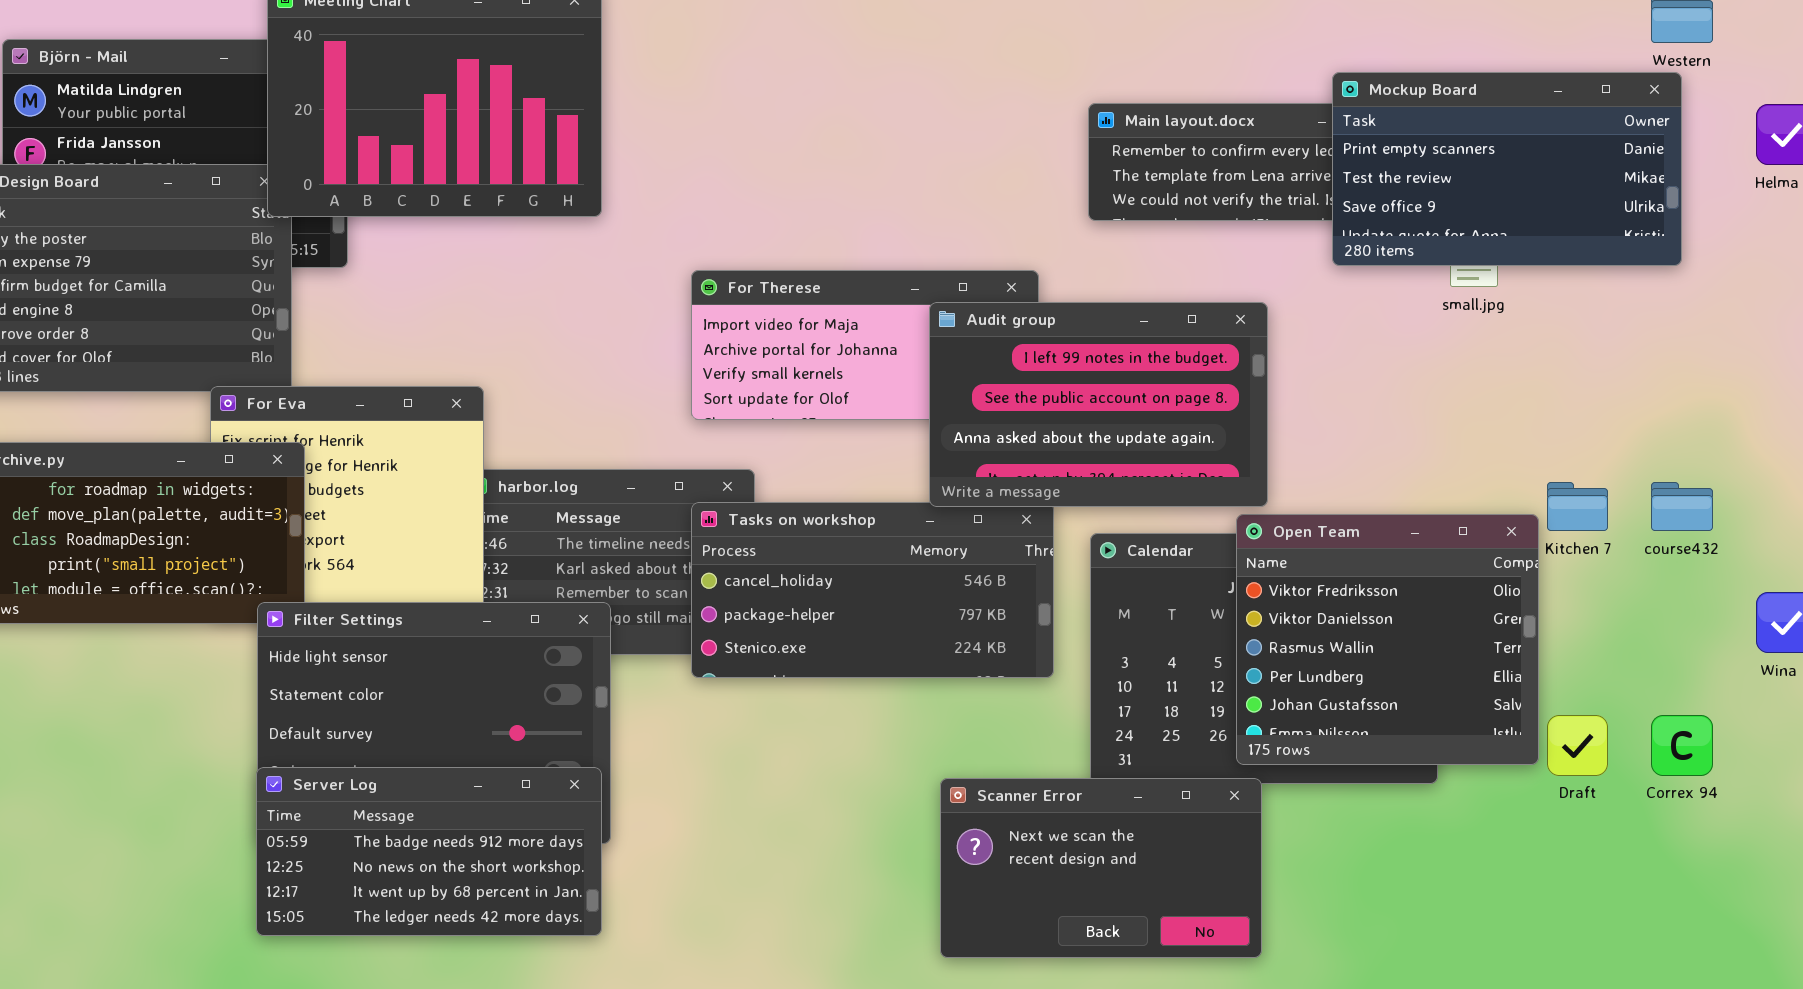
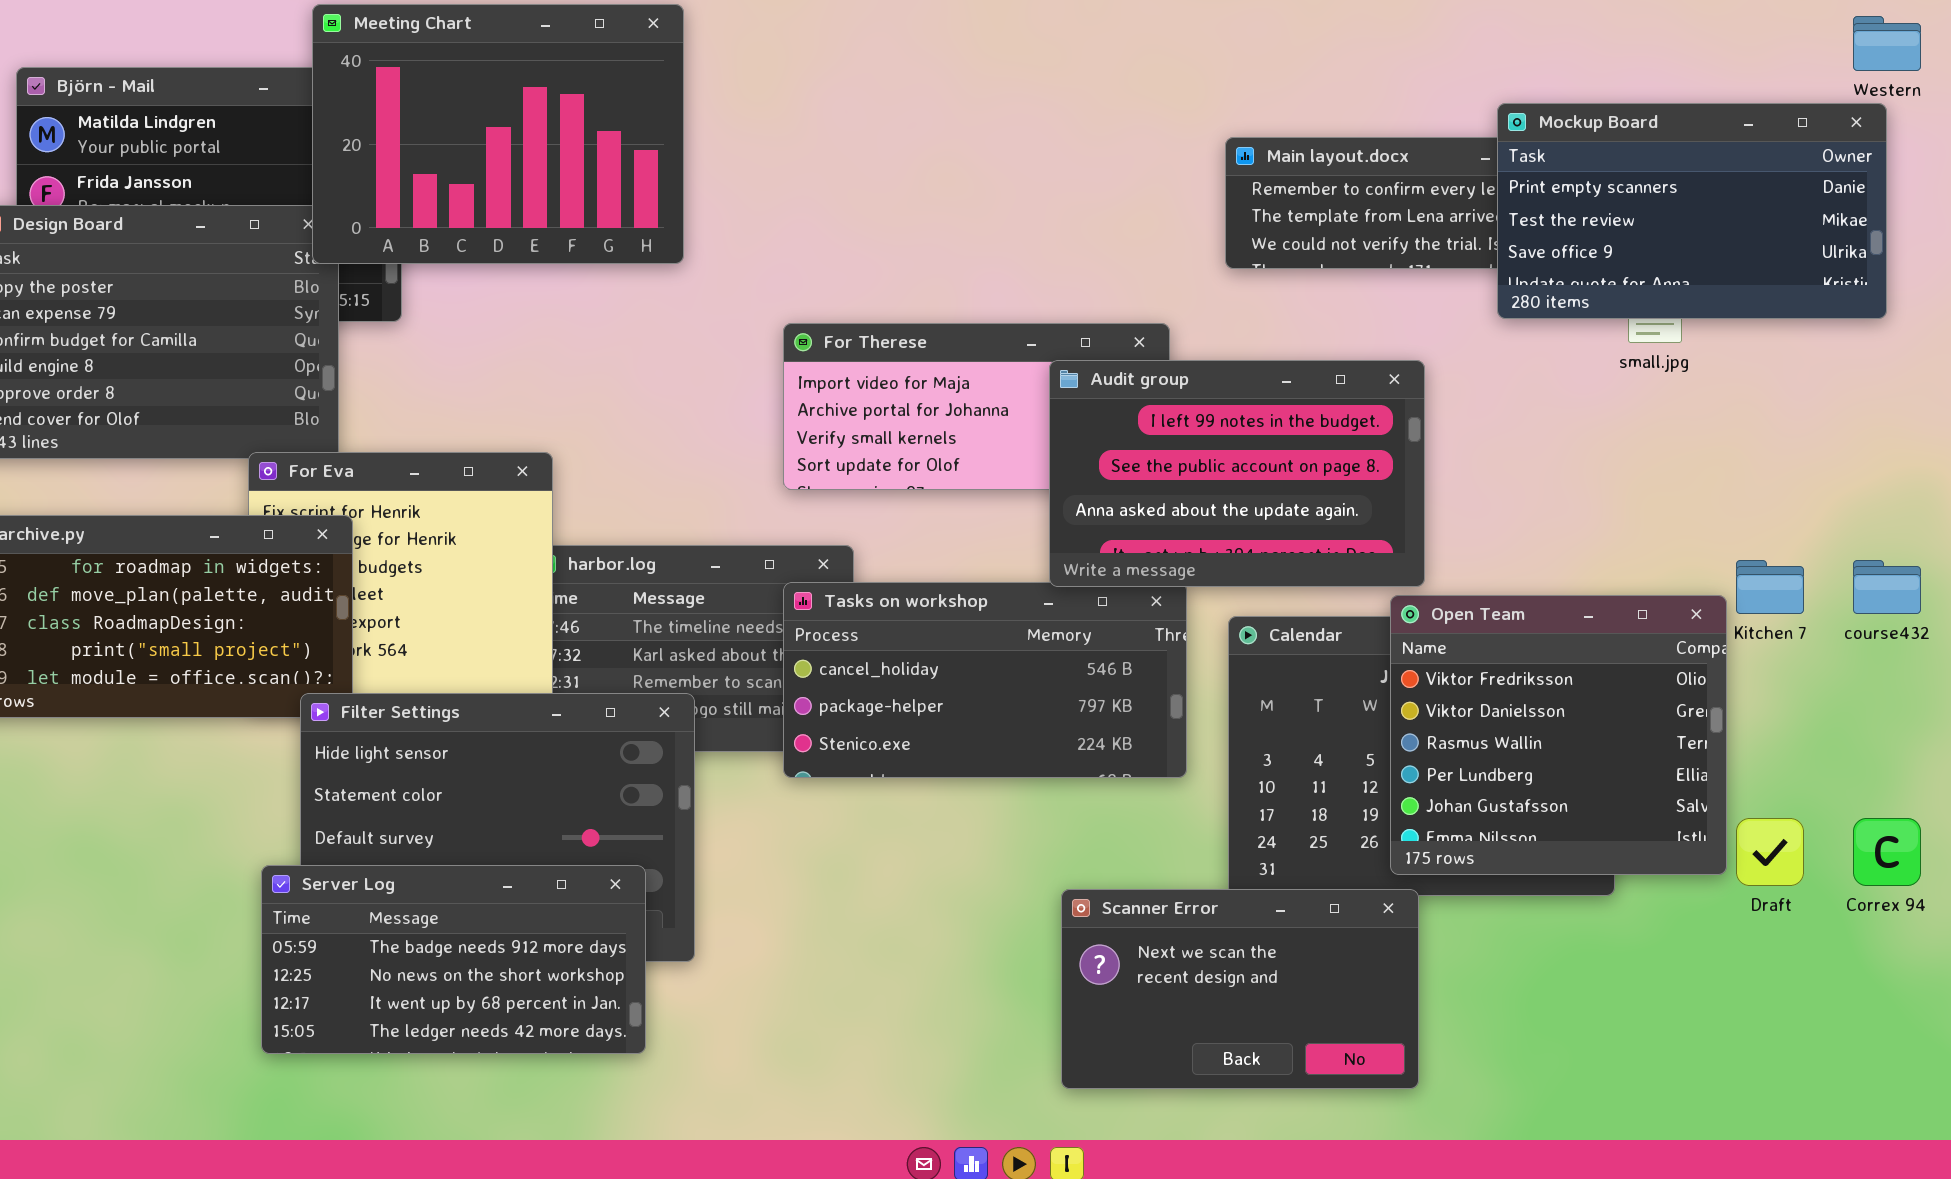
Server Log: [256,767,602,936] -> [261,865,646,1054], moved

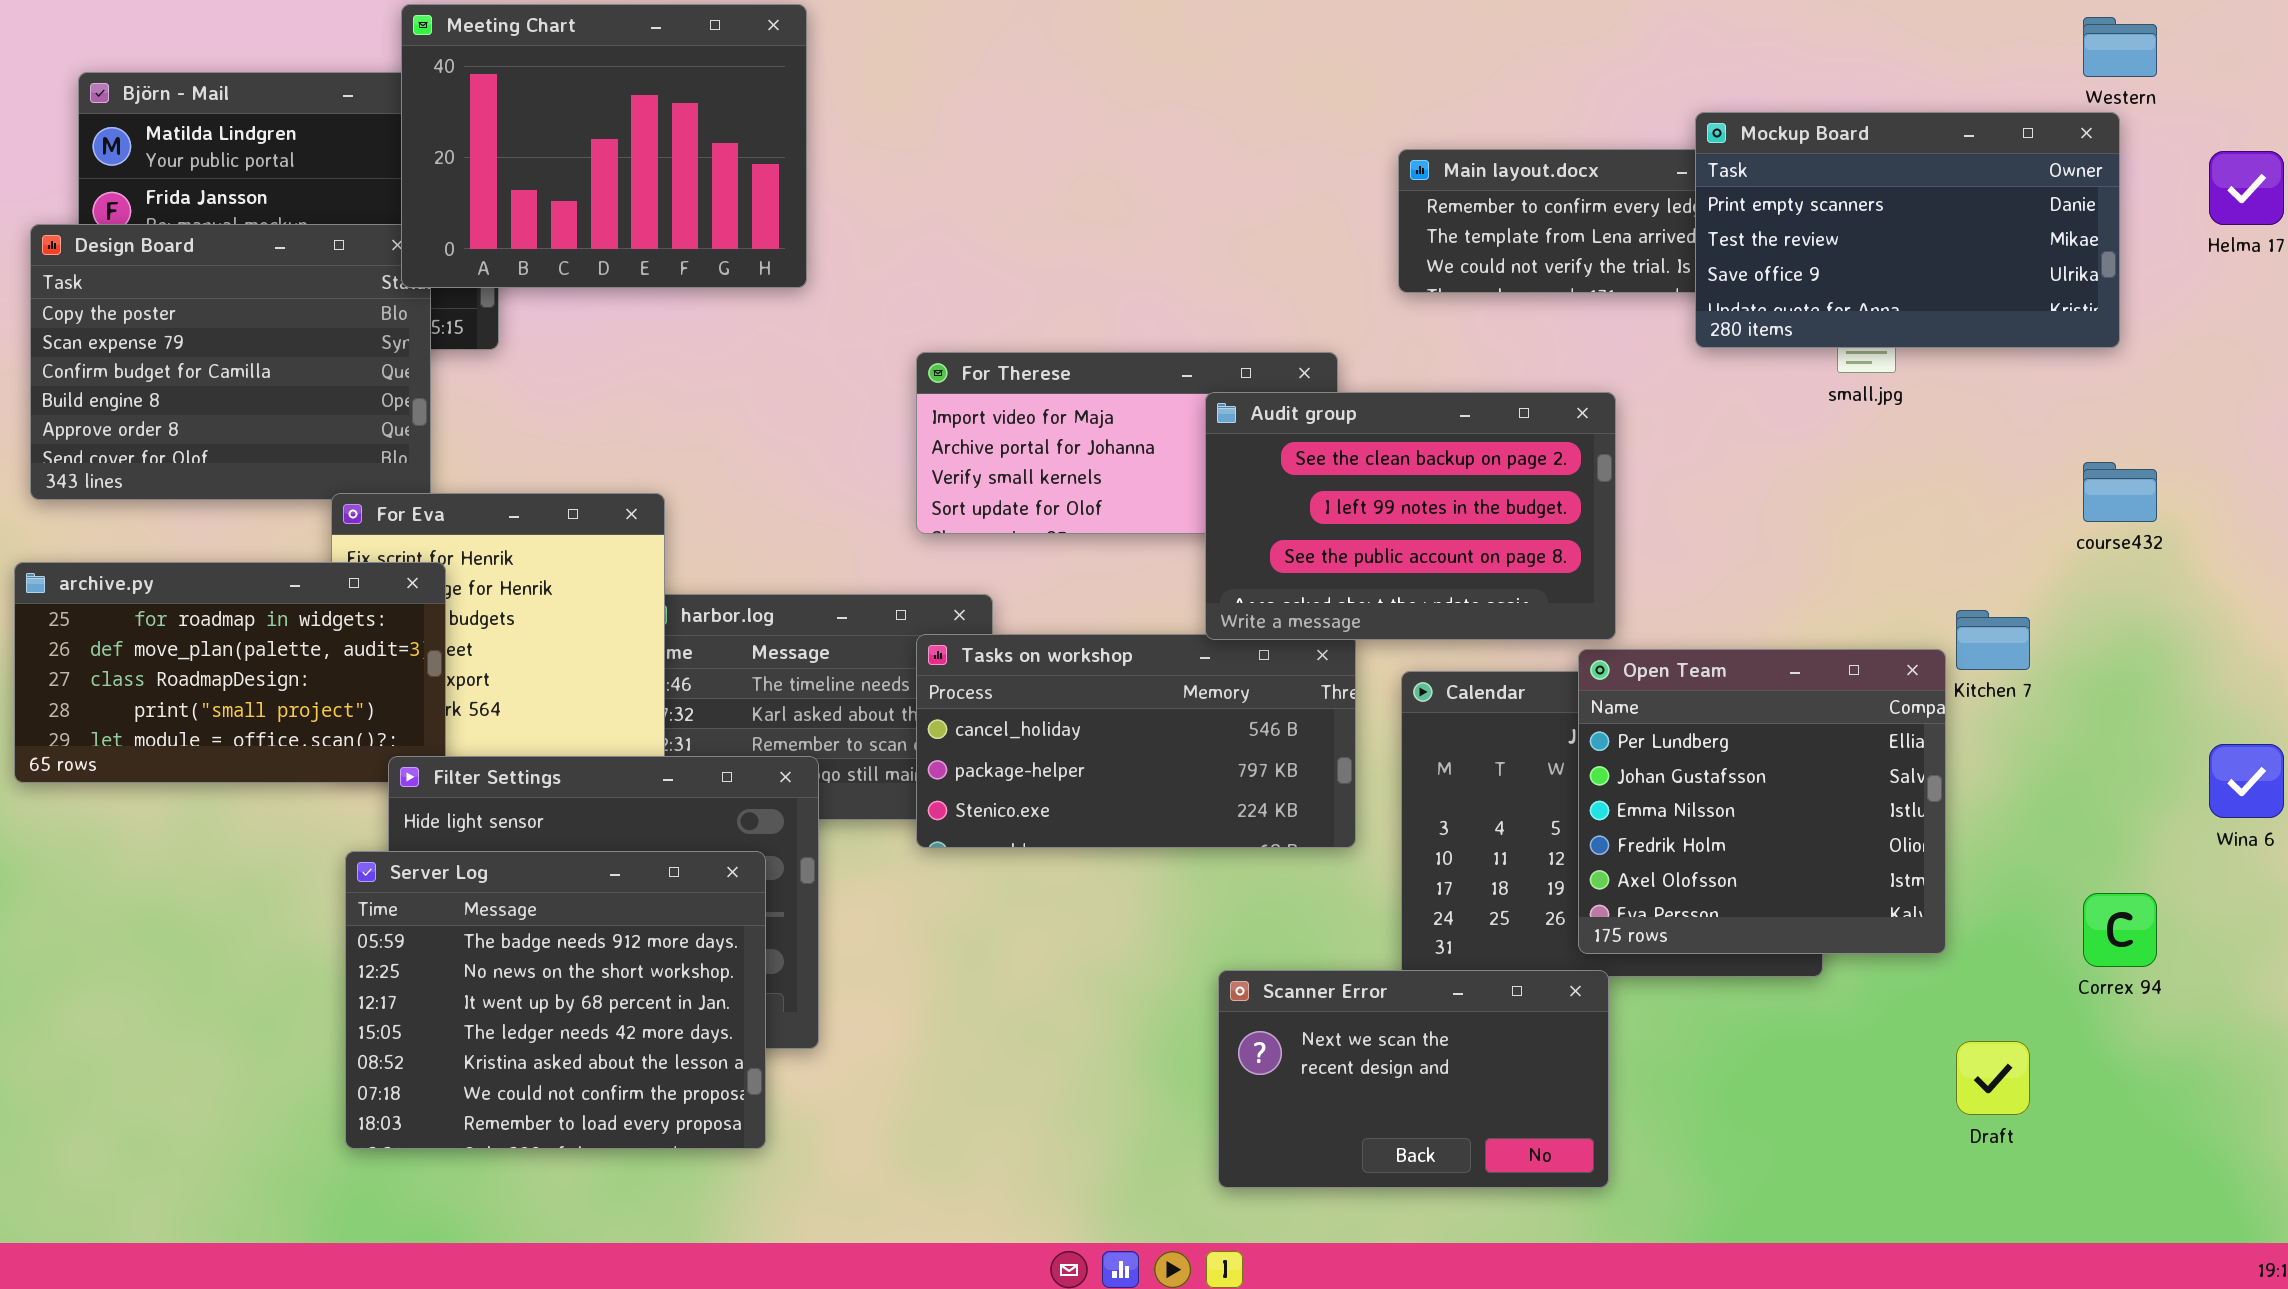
Audit group: [1049,360,1425,587] -> [1205,392,1616,640], scrolled up 1 row
course432: [1853,560,1921,614] -> [2083,462,2157,522], moved
Open Team: [1390,595,1727,875] -> [1578,649,1946,954], scrolled down 3 rows
Draft: [1736,818,1804,886] -> [1956,1041,2030,1115], moved
Server Log: [261,865,646,1054] -> [345,851,766,1149], resized

